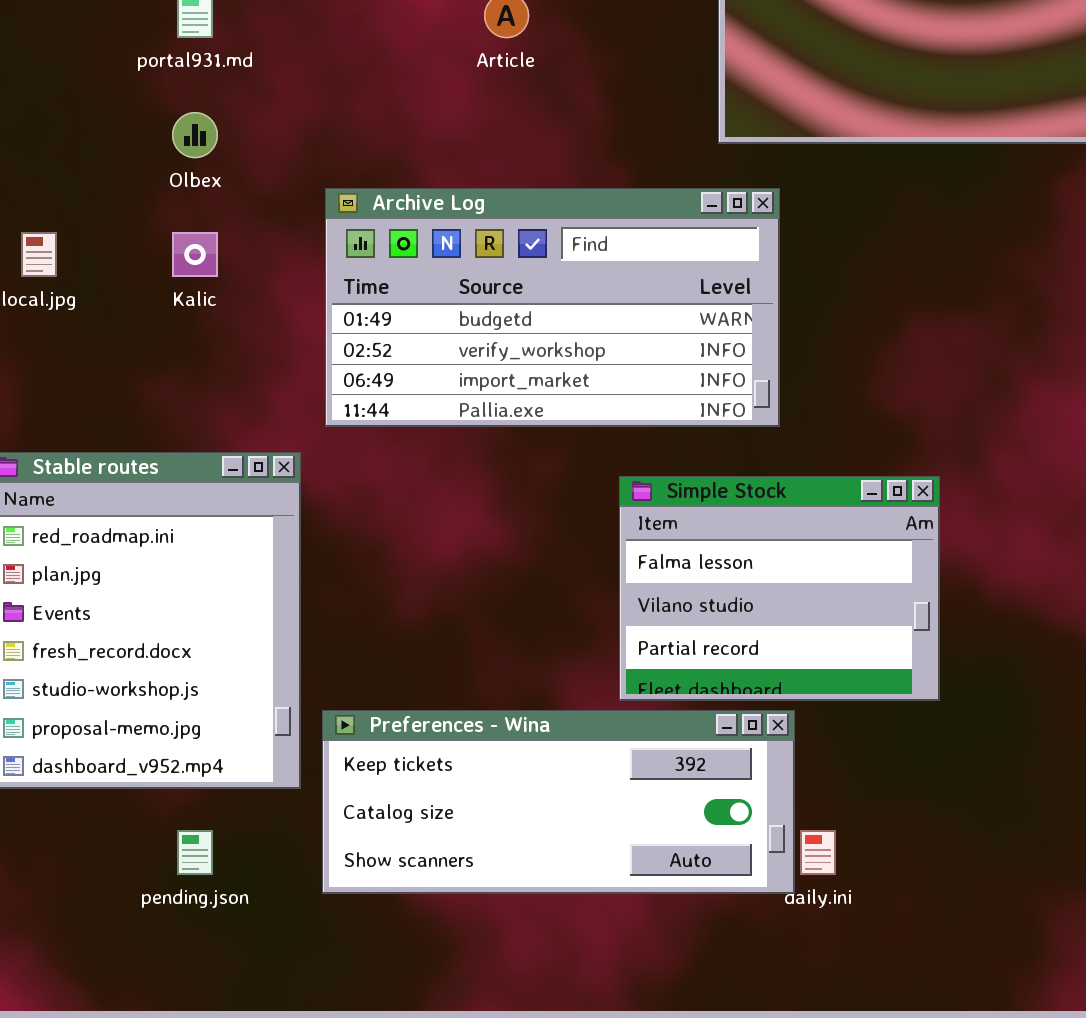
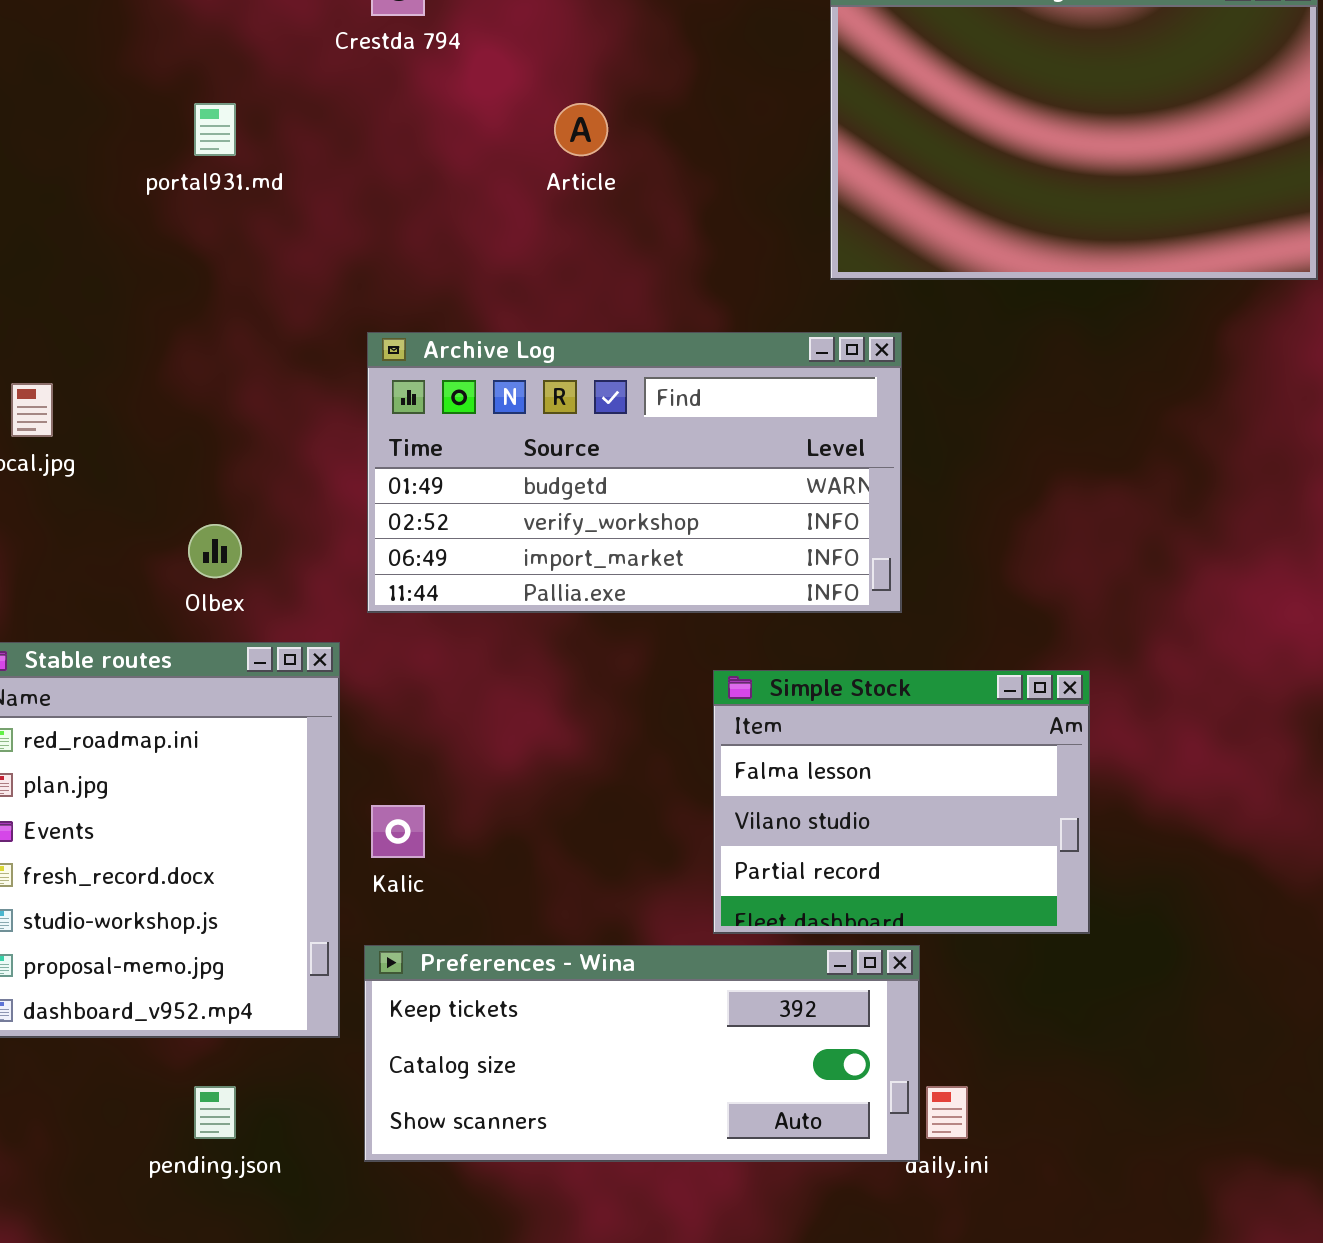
Olbex: [172,112,218,158] -> [188,524,242,578], moved
Kalic: [172,232,218,277] -> [371,805,425,858], moved

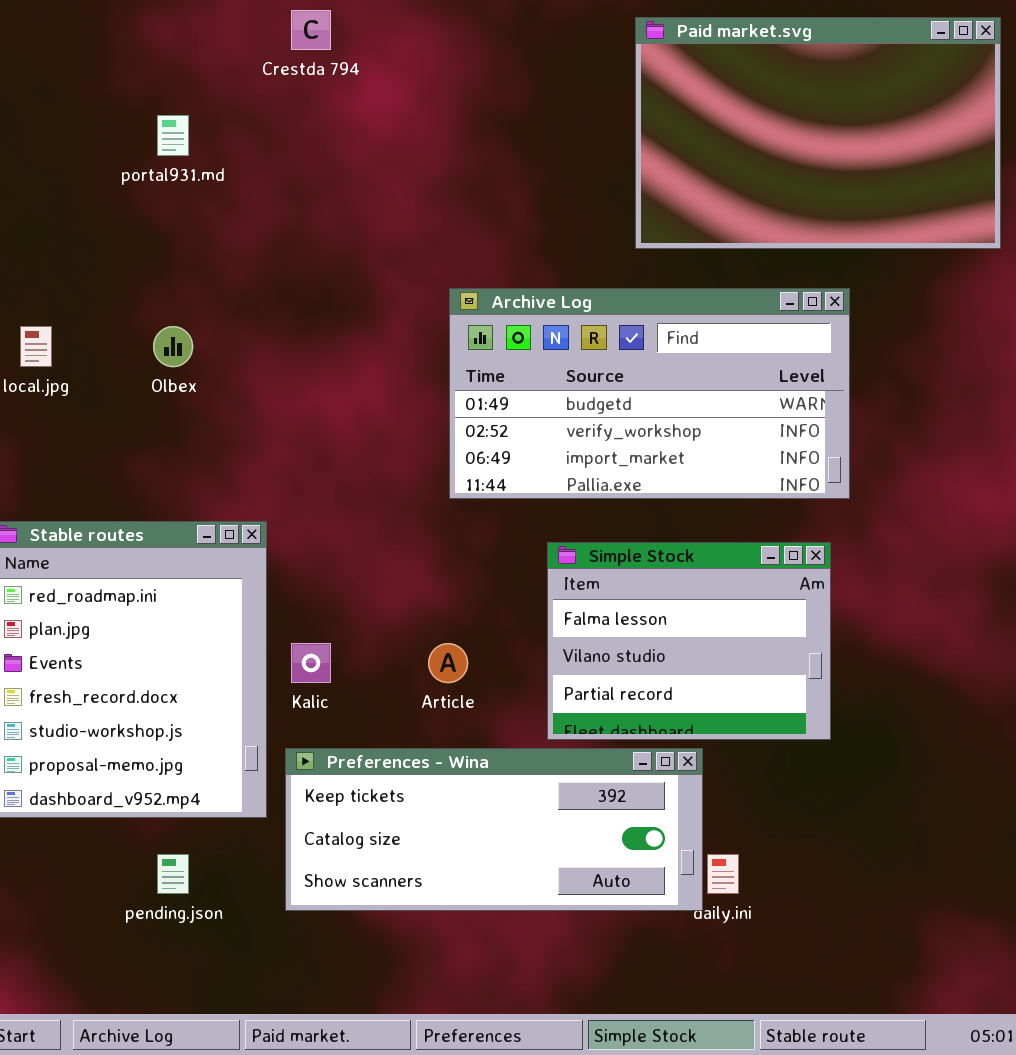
Article: [554,103,608,156] -> [428,643,468,683], moved
Archive Log: [367,332,902,613] -> [449,288,850,499], moved
Olbex: [188,524,242,578] -> [153,326,193,367], moved

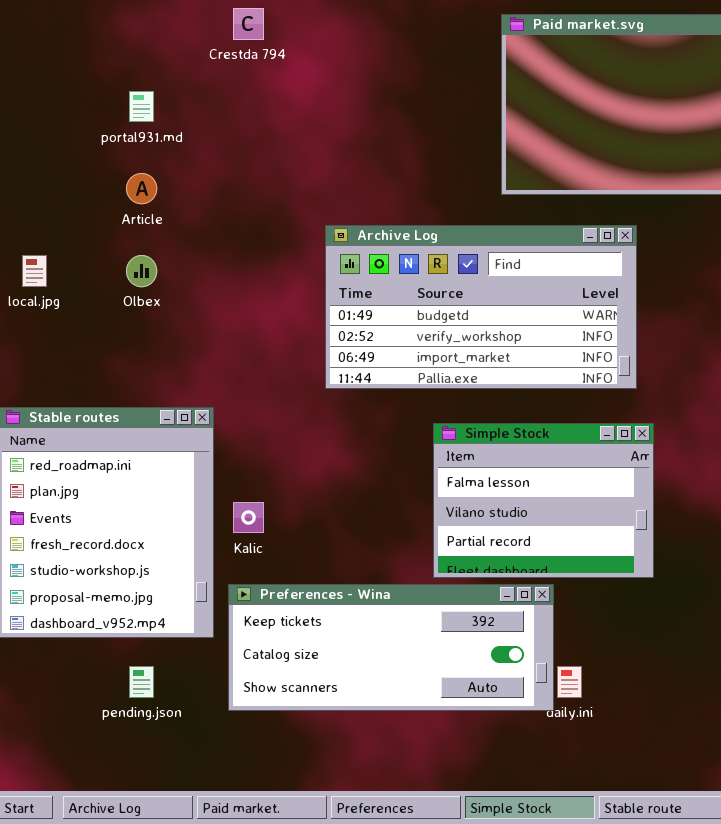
Archive Log: [449,288,850,499] -> [325,225,637,389], moved
Article: [428,643,468,683] -> [126,173,157,204], moved

